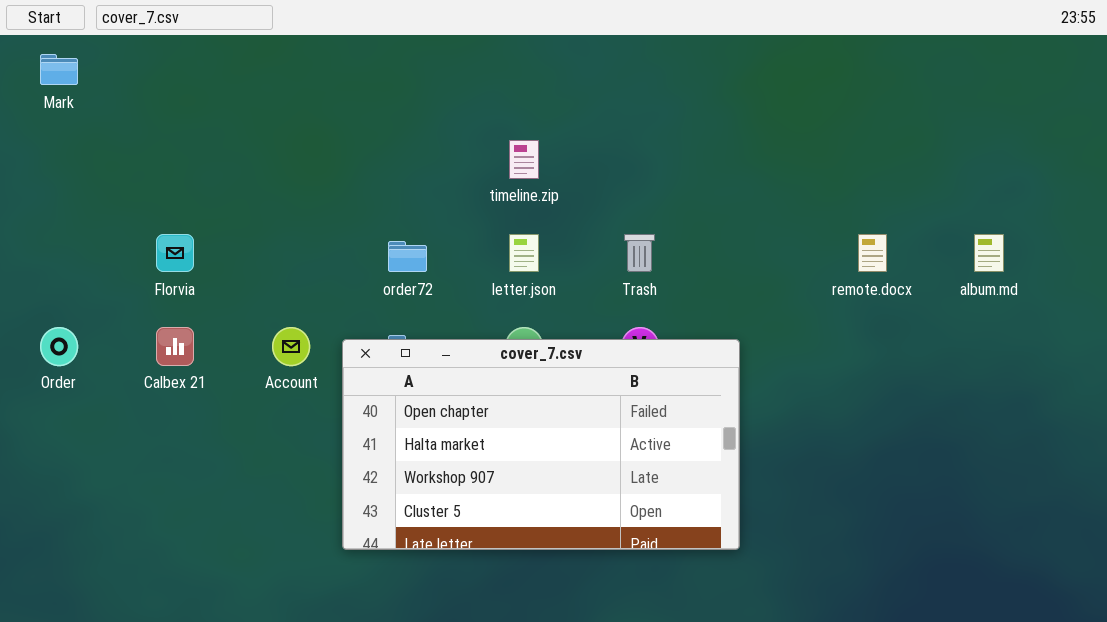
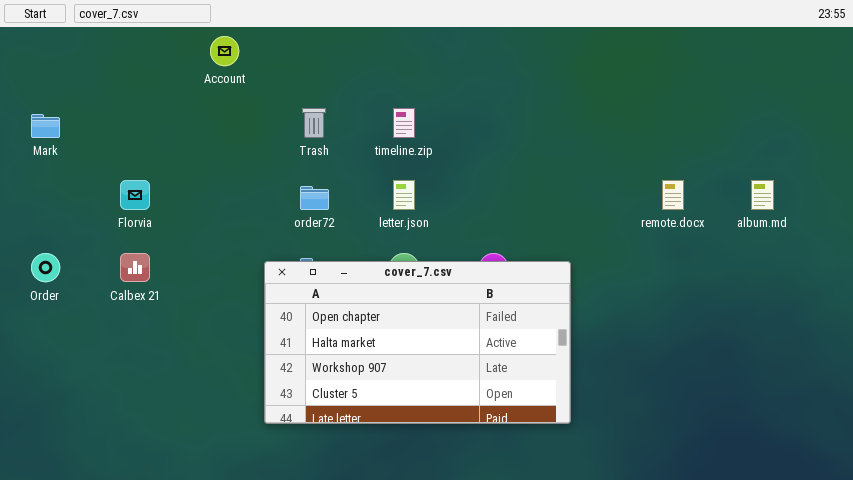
Mark: [40,54,78,85] -> [31,114,60,138], moved
Trash: [624,234,655,272] -> [302,108,326,138], moved
Account: [272,327,310,366] -> [210,36,239,66], moved

